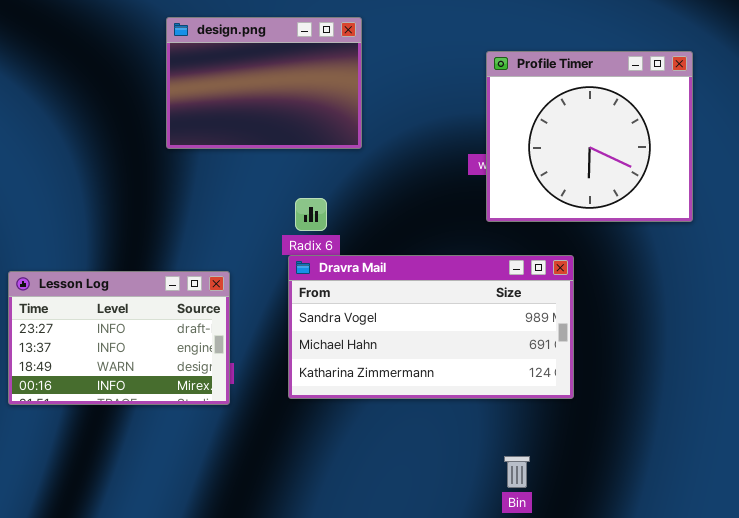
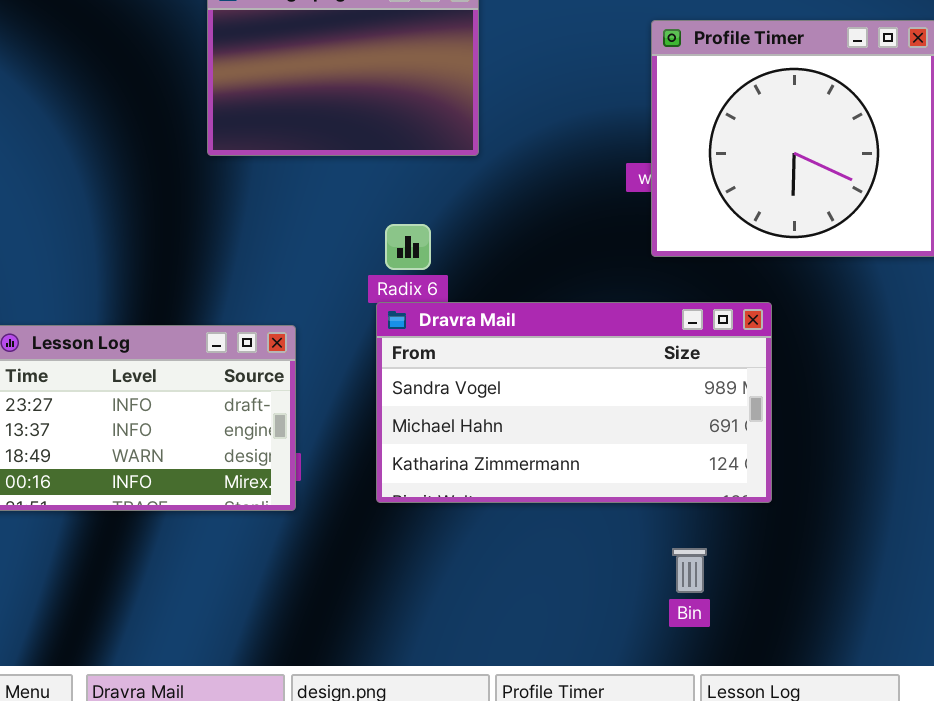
Bin: [504,456,530,488] -> [672,548,707,593], moved

